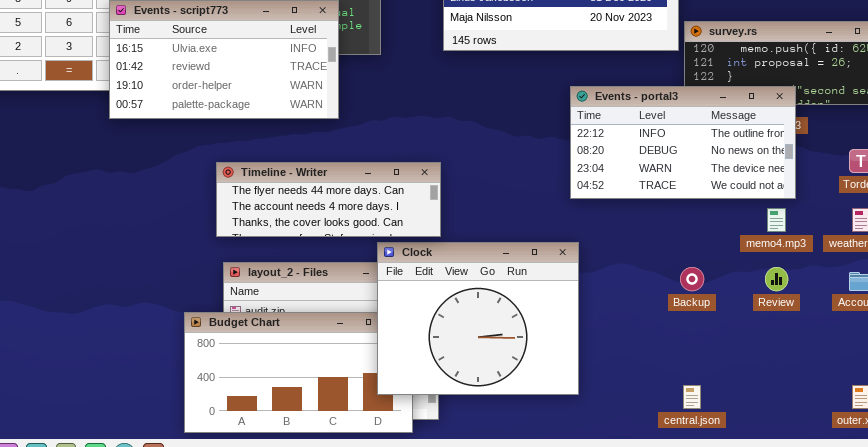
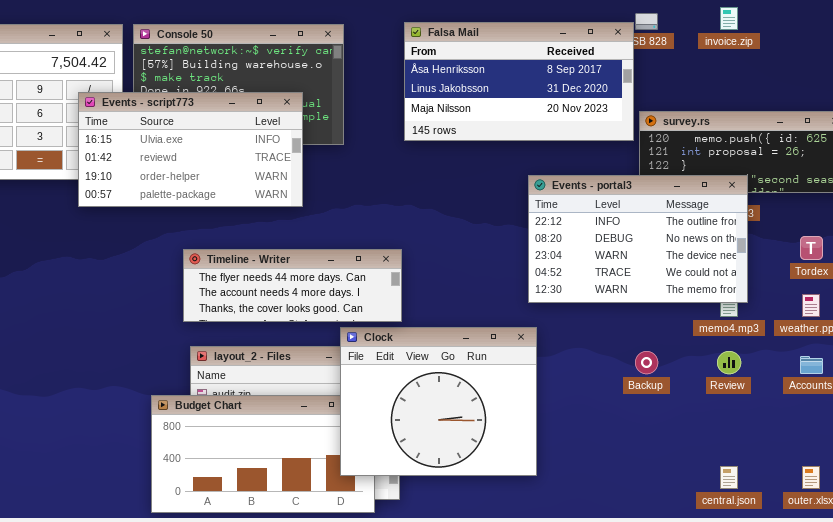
Events - portal3: [570,86,796,199] -> [528,175,748,303], resized
central.json: [683,385,701,409] -> [720,466,738,489], moved

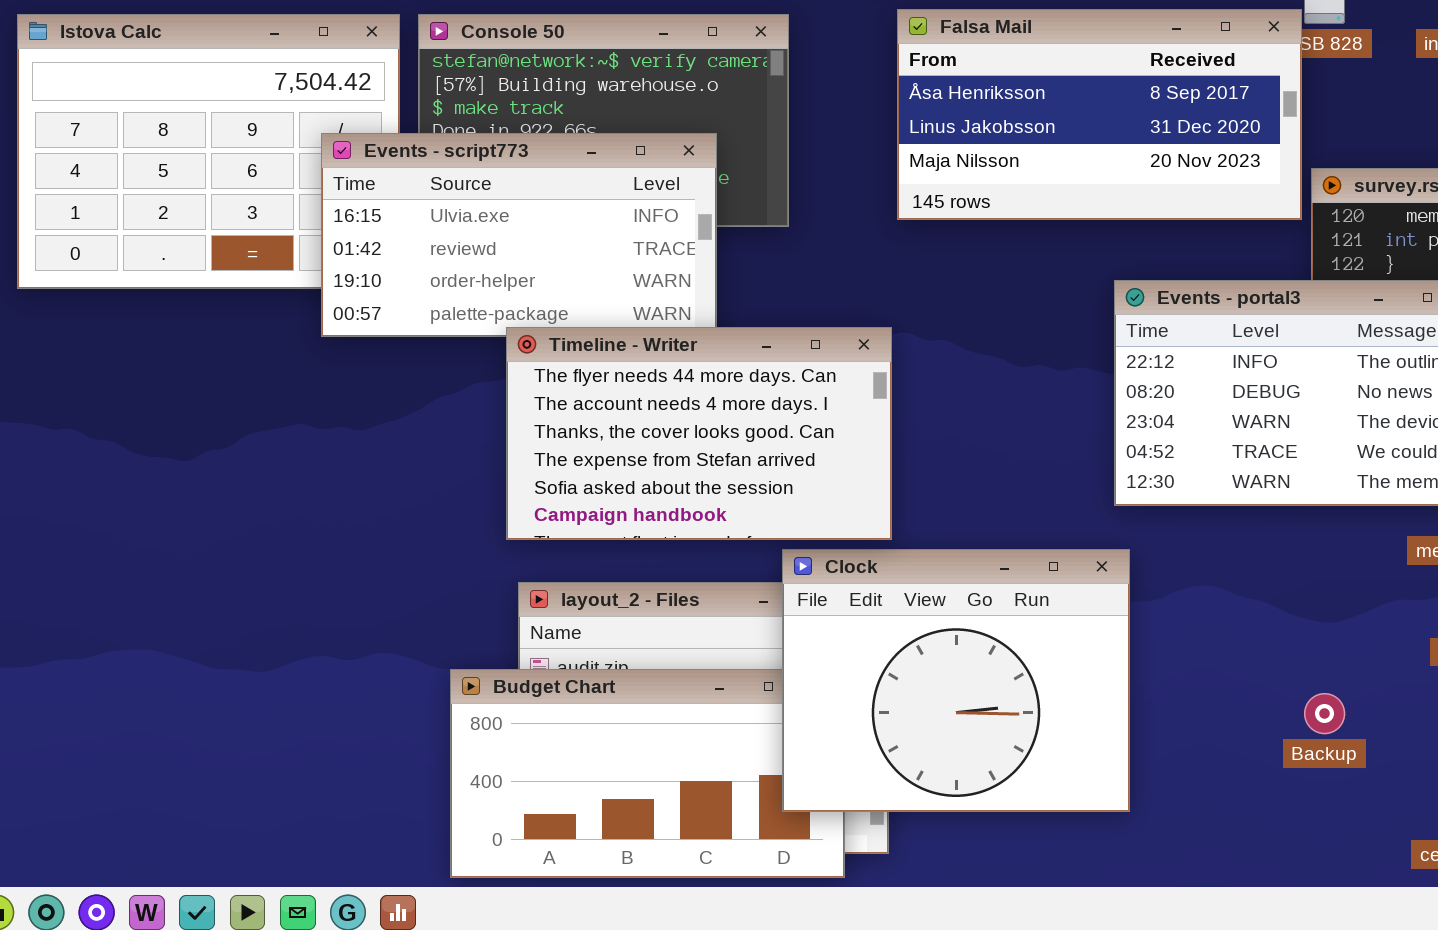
Timeline - Writer: [183,249,402,322] -> [506,327,892,540], resized
Backup: [635,351,658,374] -> [1304,693,1345,734], moved

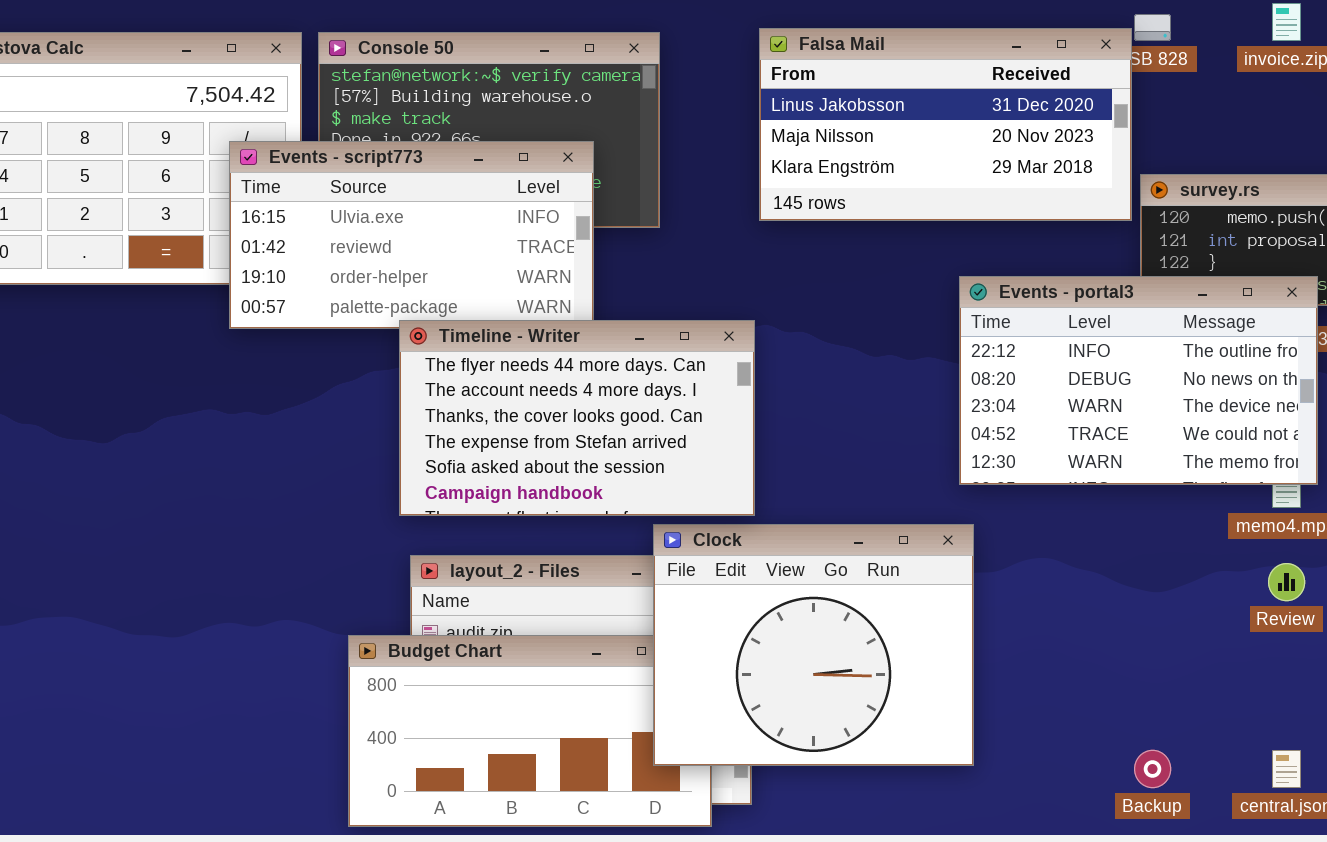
Falsa Mail: [897,9,1302,220] -> [759,28,1132,221], scrolled down 1 row
Backup: [1304,693,1345,734] -> [1134,750,1171,788], moved

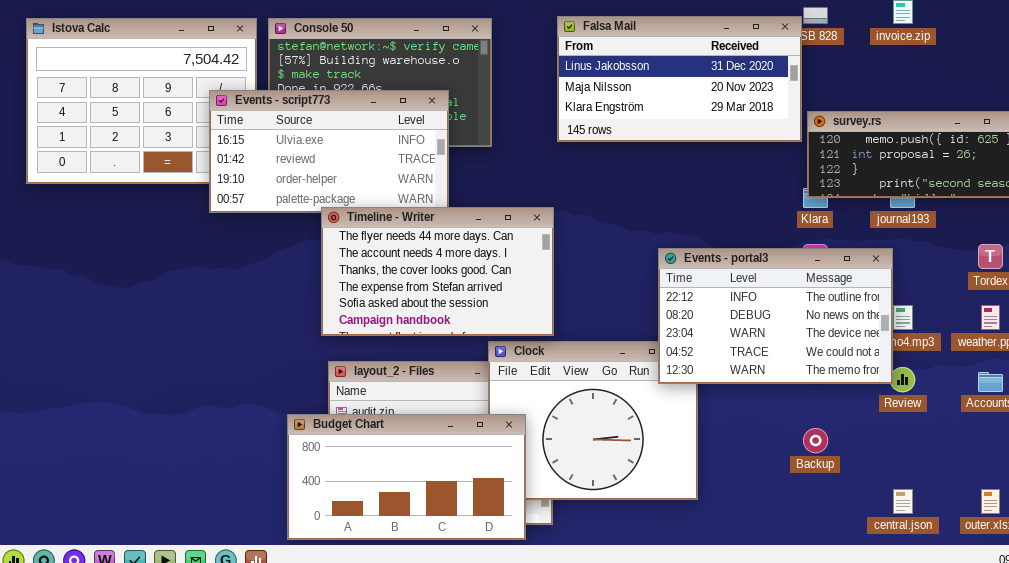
Events - portal3: [959,276,1318,485] -> [658,248,893,384], moved
Budget Chart: [348,635,712,827] -> [287,414,526,540], raised
Backup: [1134,750,1171,788] -> [803,428,828,453], moved

